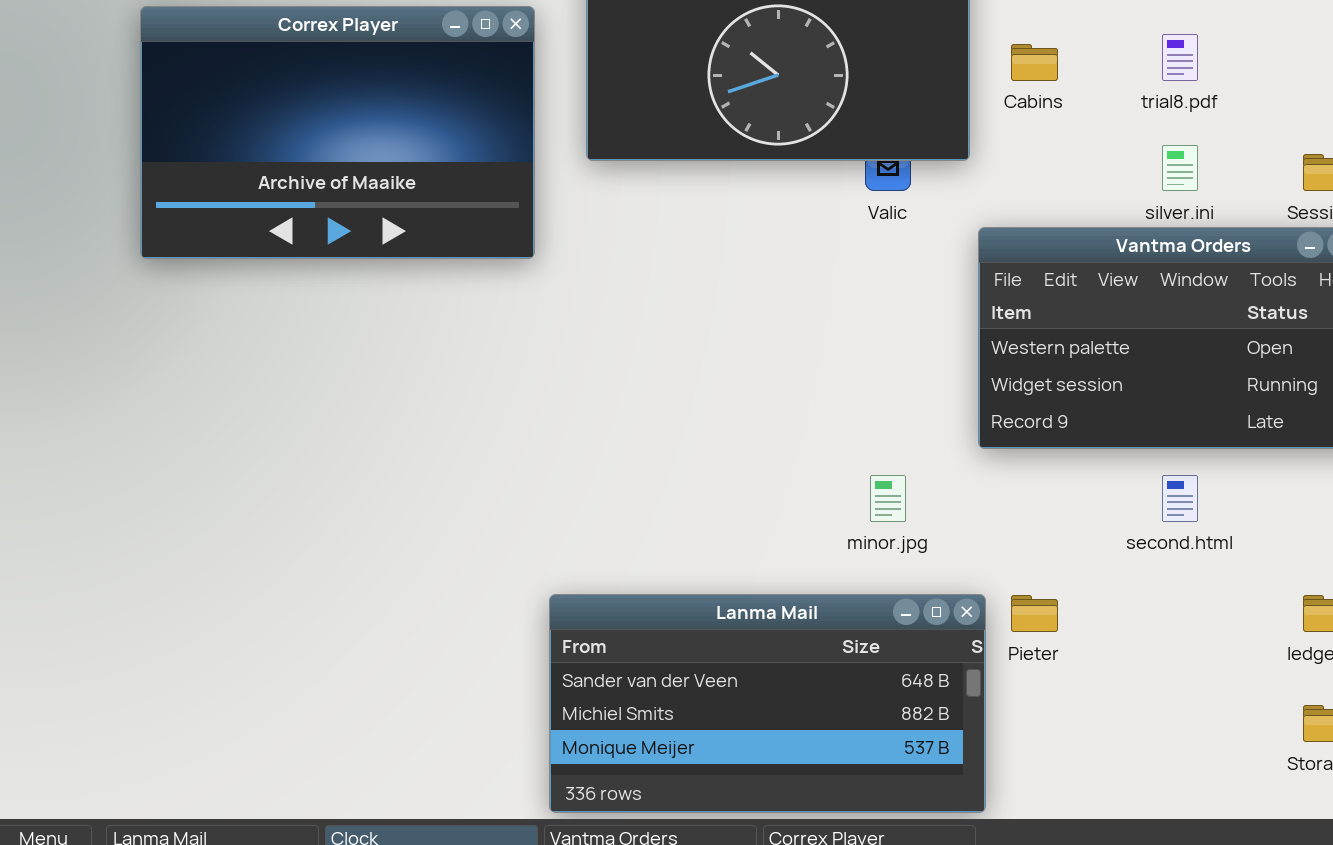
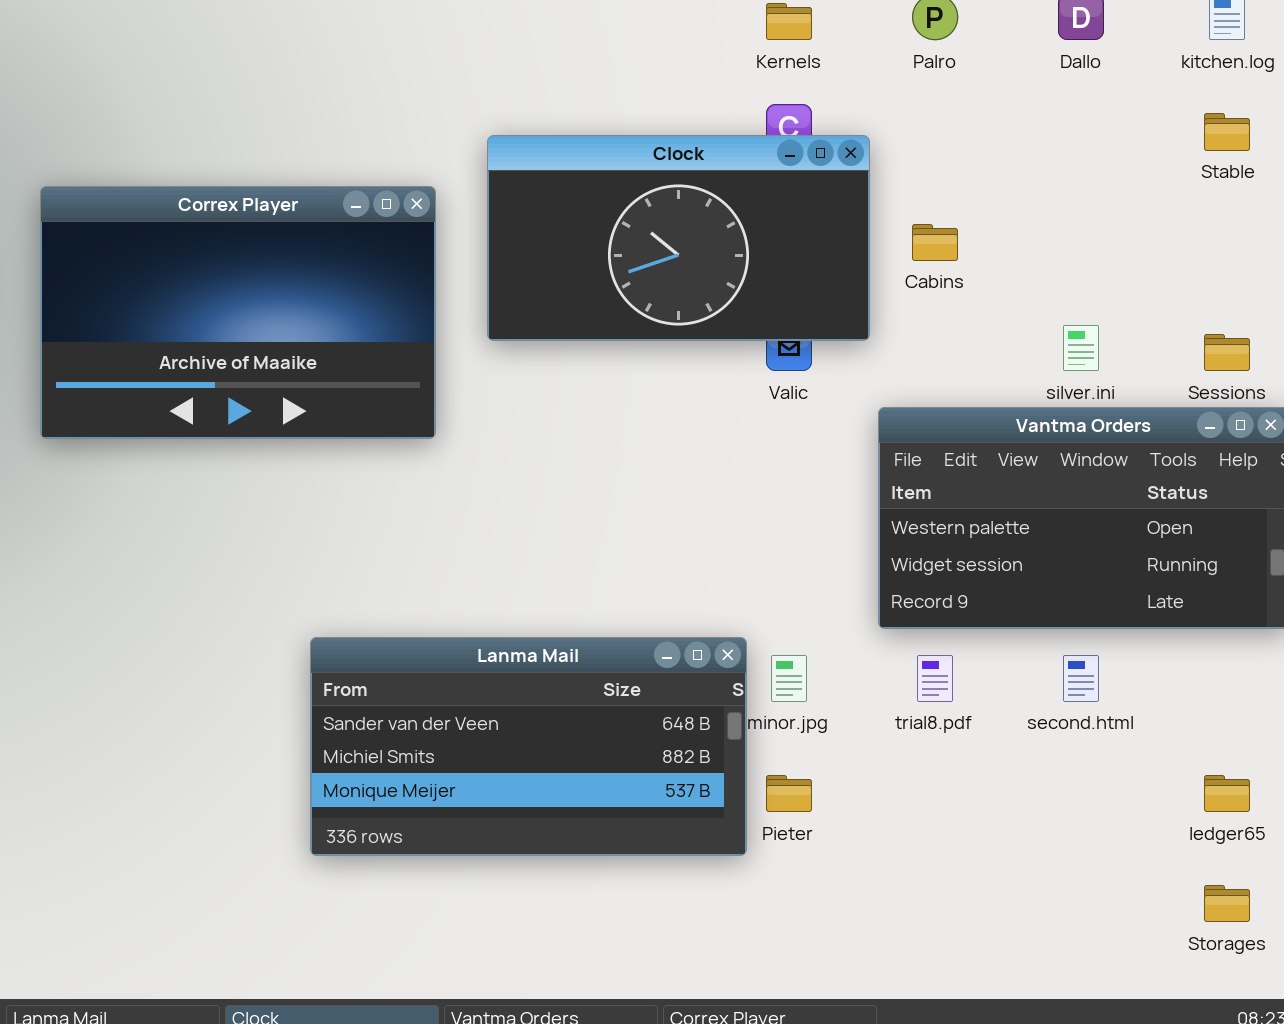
trial8.pdf: [1162,34,1198,81] -> [917,655,953,702], moved
Lanma Mail: [549,594,986,813] -> [310,637,747,856], moved
Pieter: [1011,595,1058,632] -> [766,775,812,812], moved

